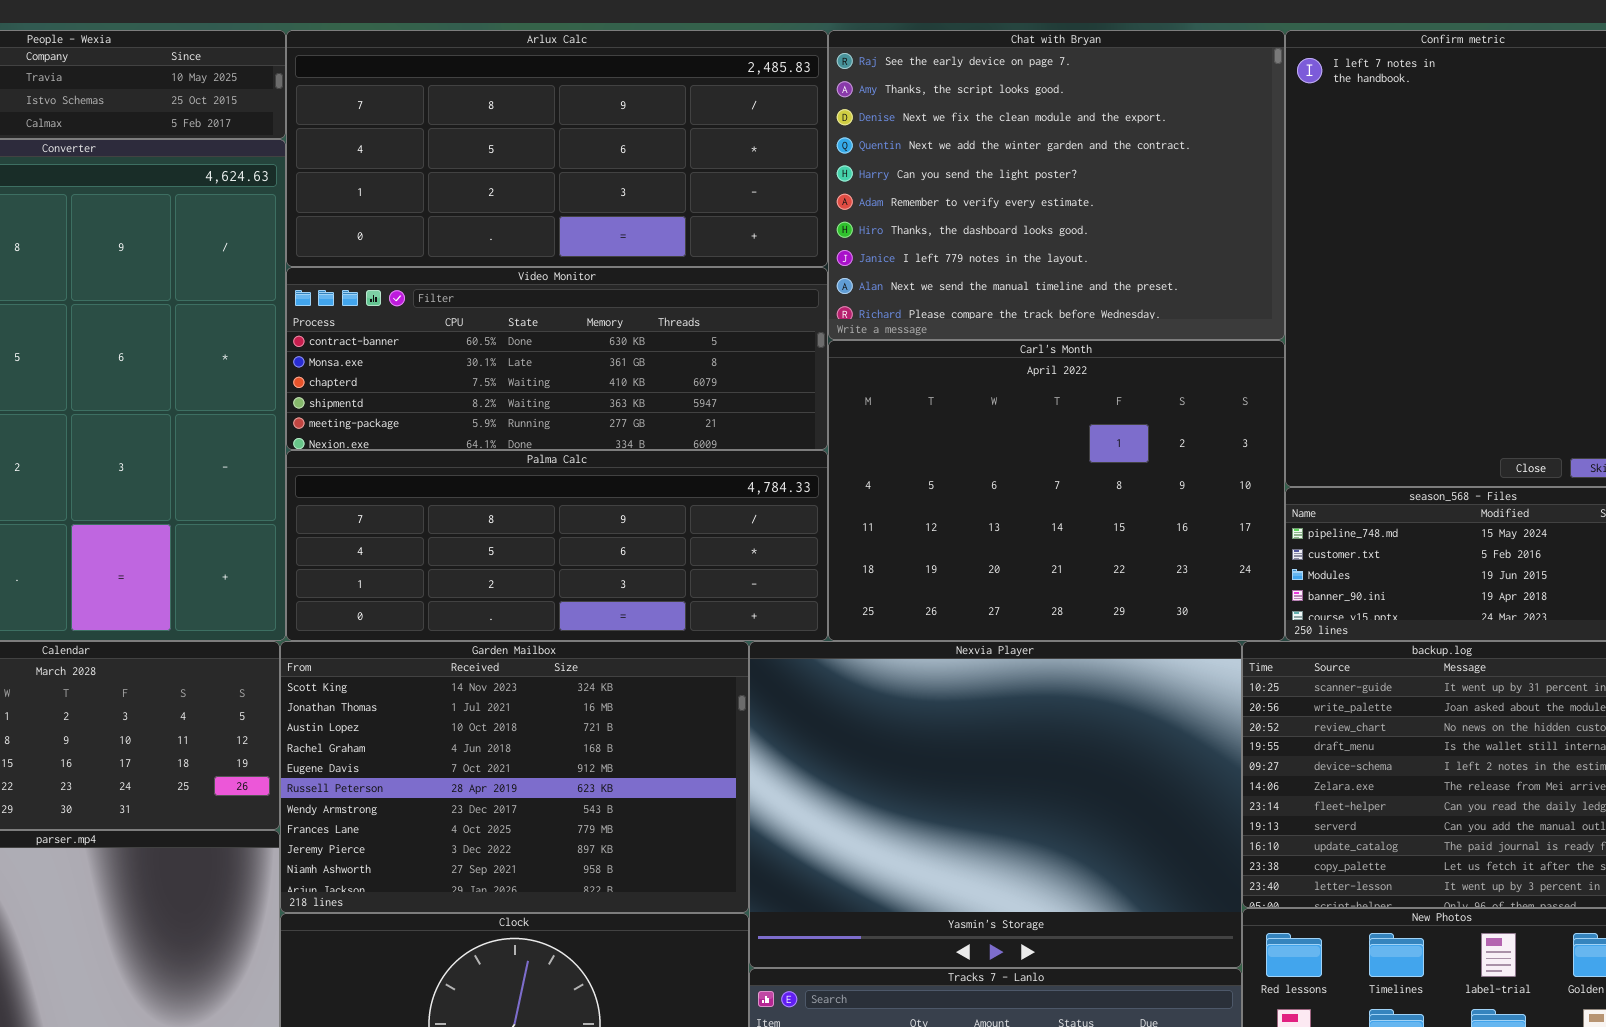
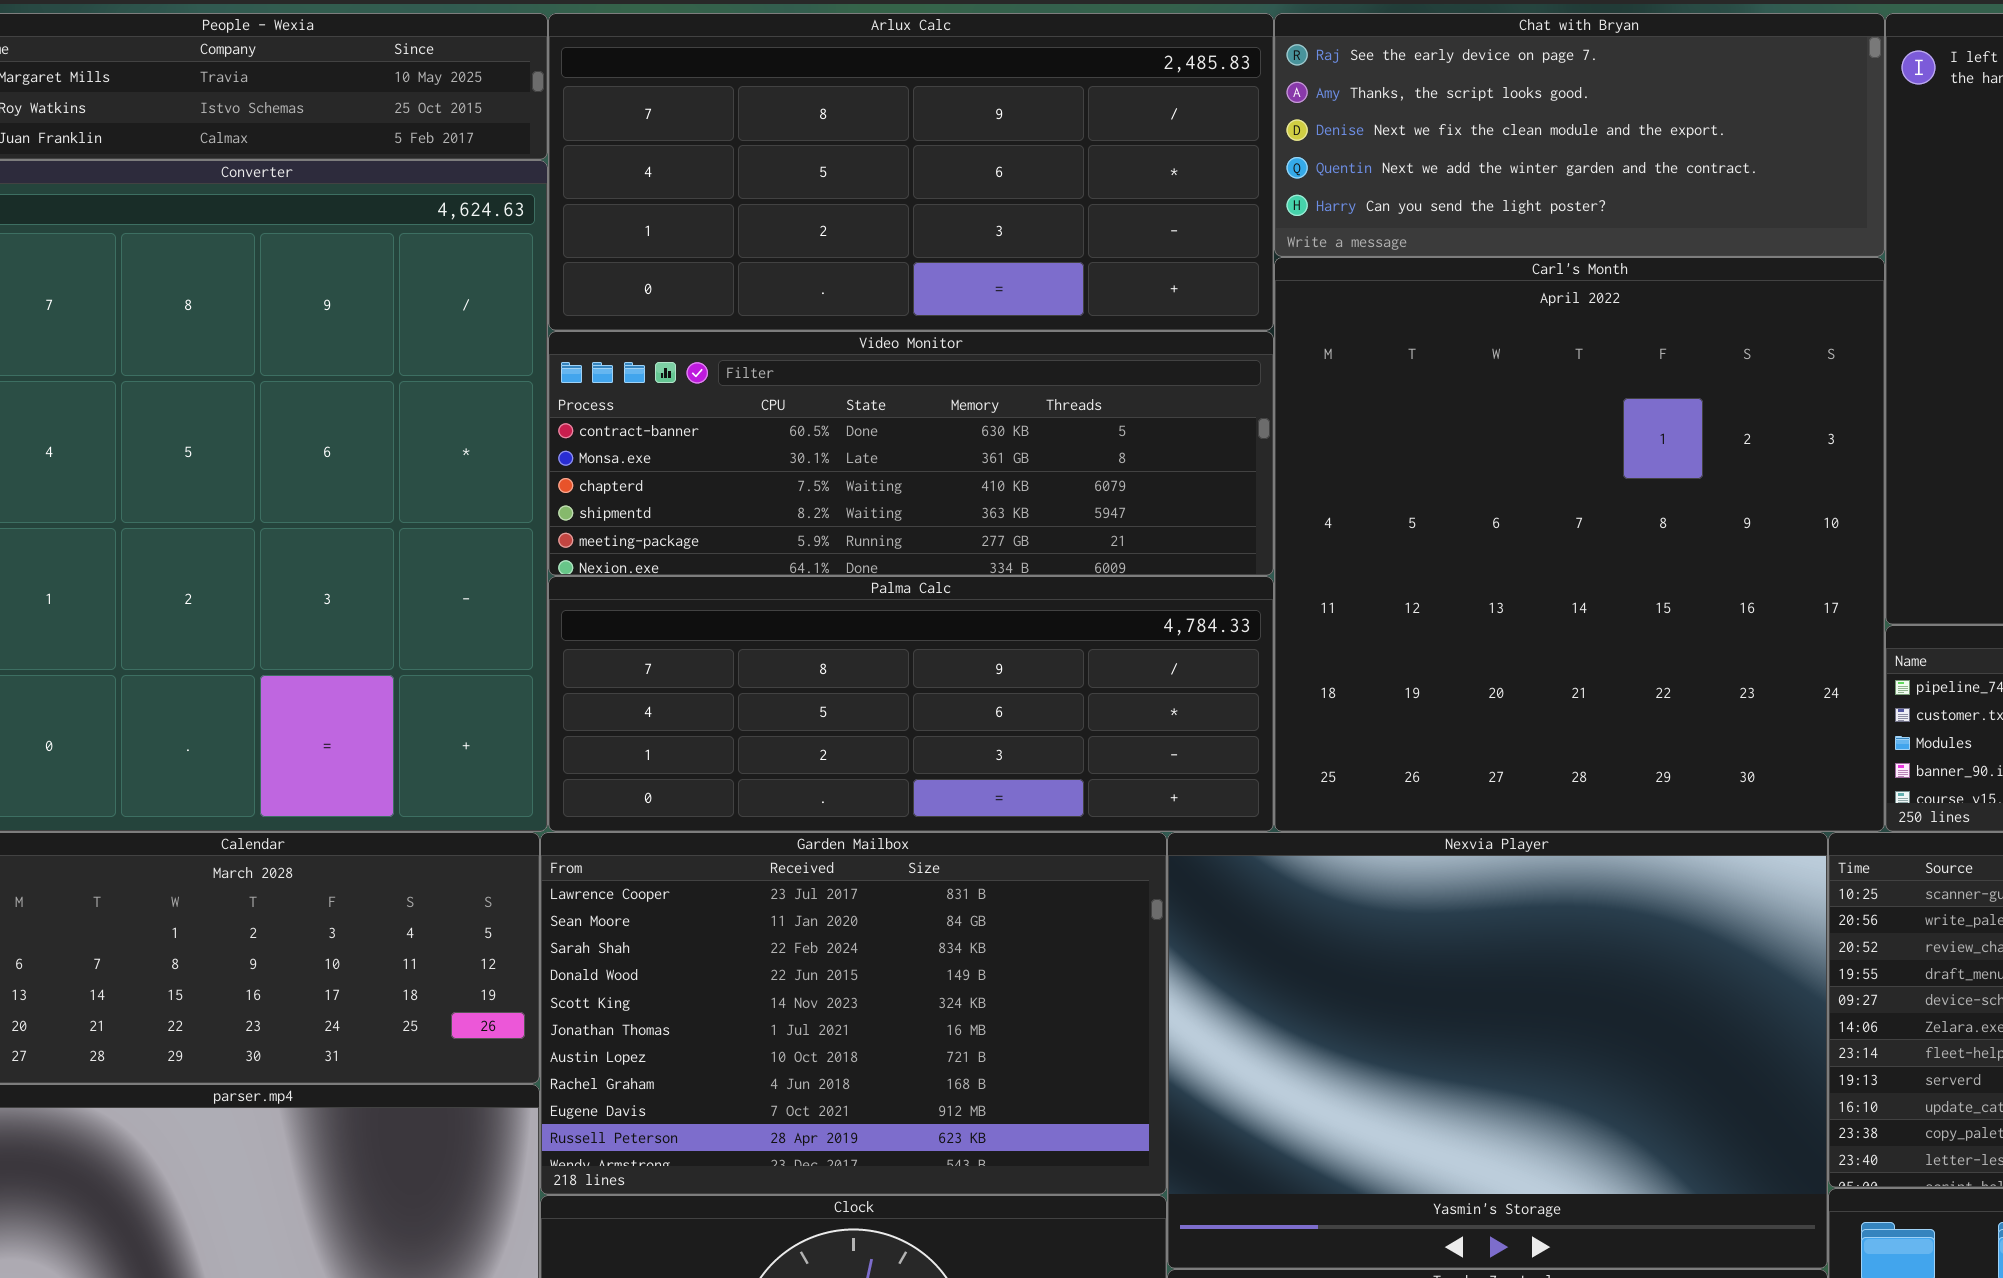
Chat with Bryan: [828,30,1285,340] -> [1274,13,1885,257], resized
Carl's Month: [828,340,1285,641] -> [1274,257,1885,832], resized
Garden Mailbox: [280,641,749,913] -> [540,832,1167,1195], scrolled up 4 rows

